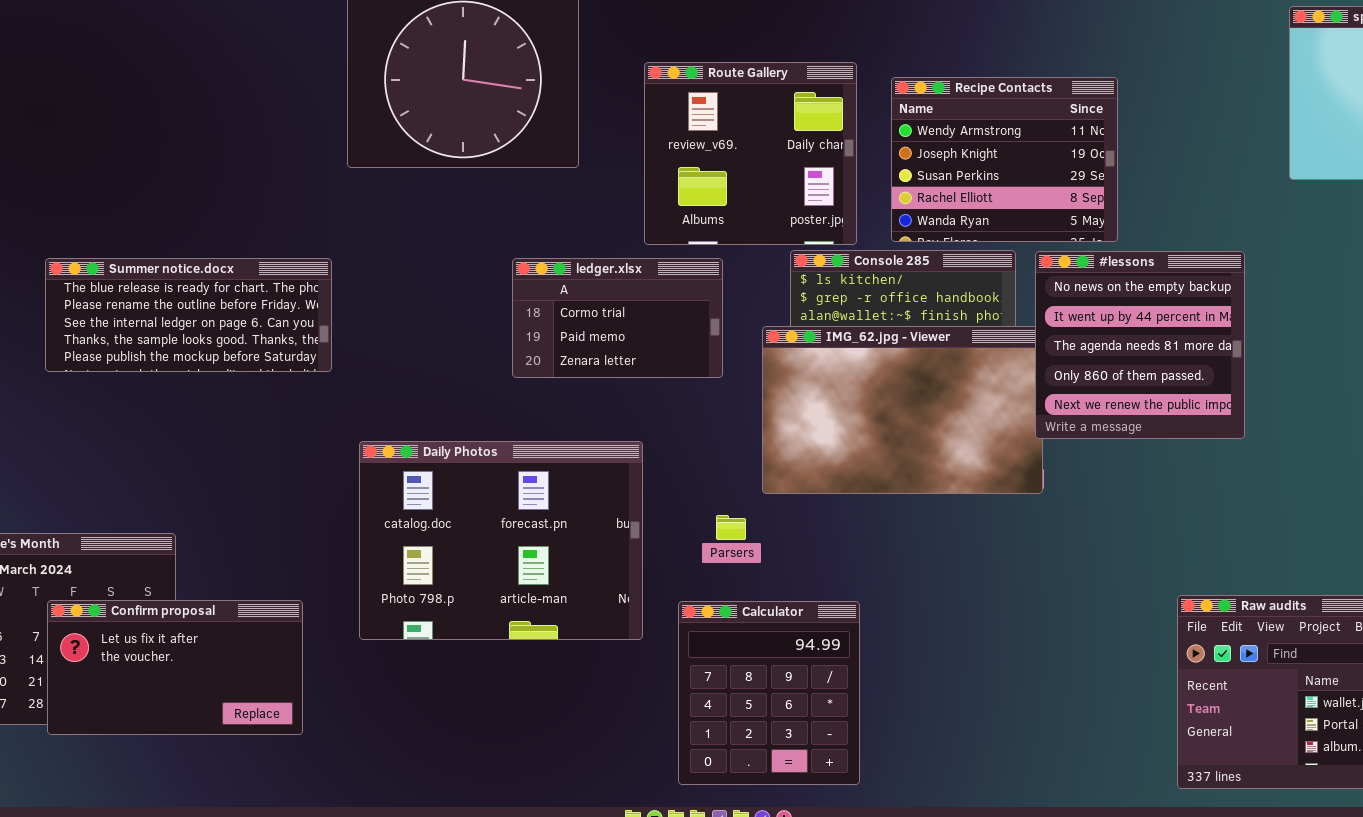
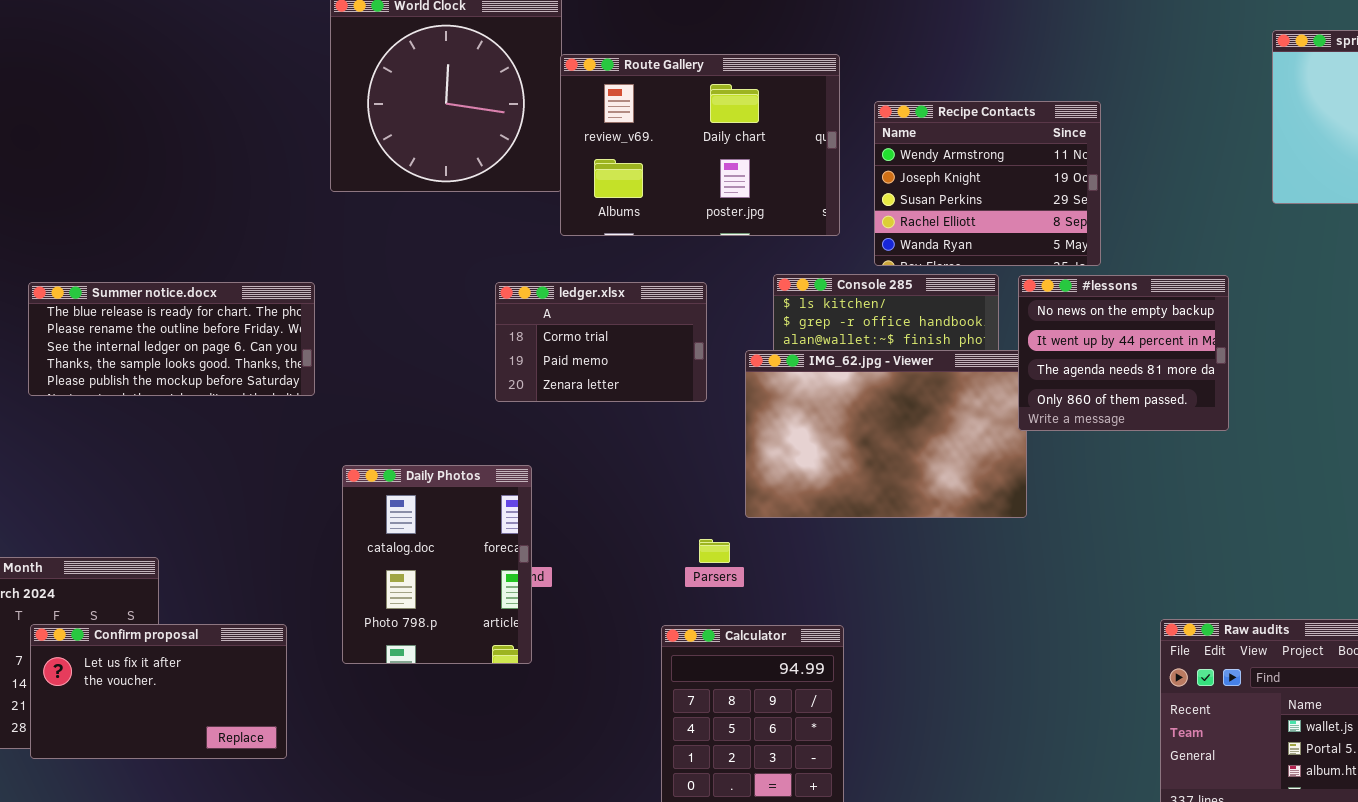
Route Gallery: [644,62,857,245] -> [560,54,840,236], moved, resized
#lessons: [1035,251,1245,439] -> [1018,275,1229,431], resized
Daily Photos: [359,441,643,640] -> [342,465,532,664], resized

